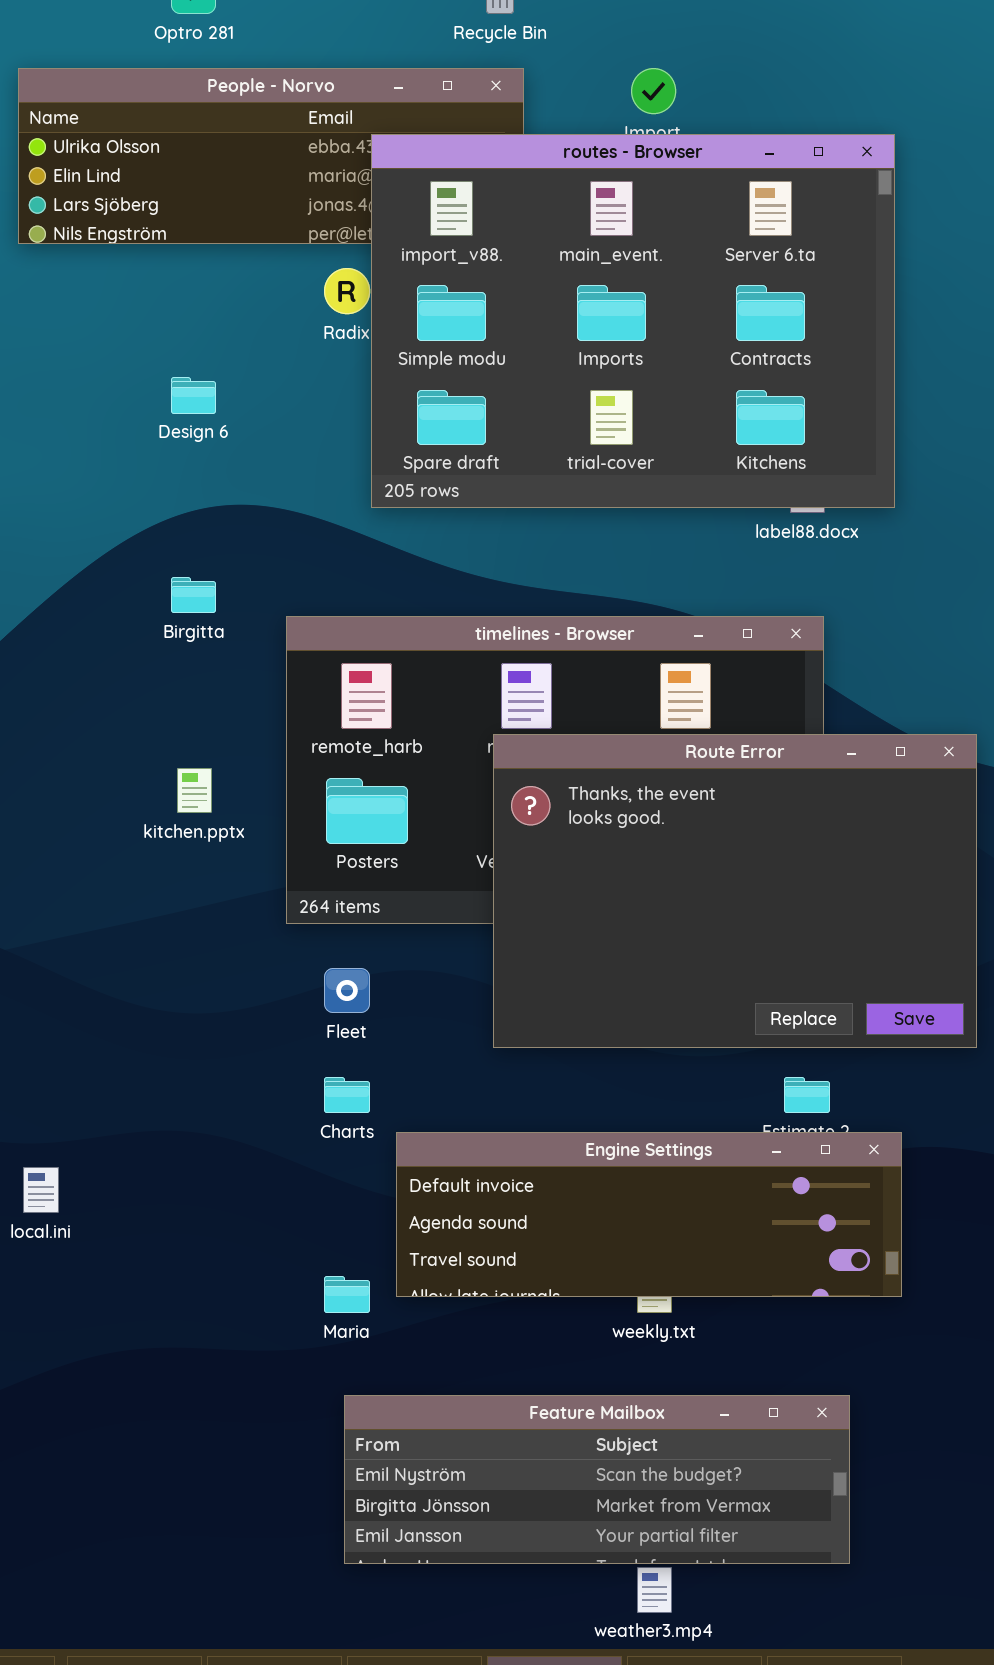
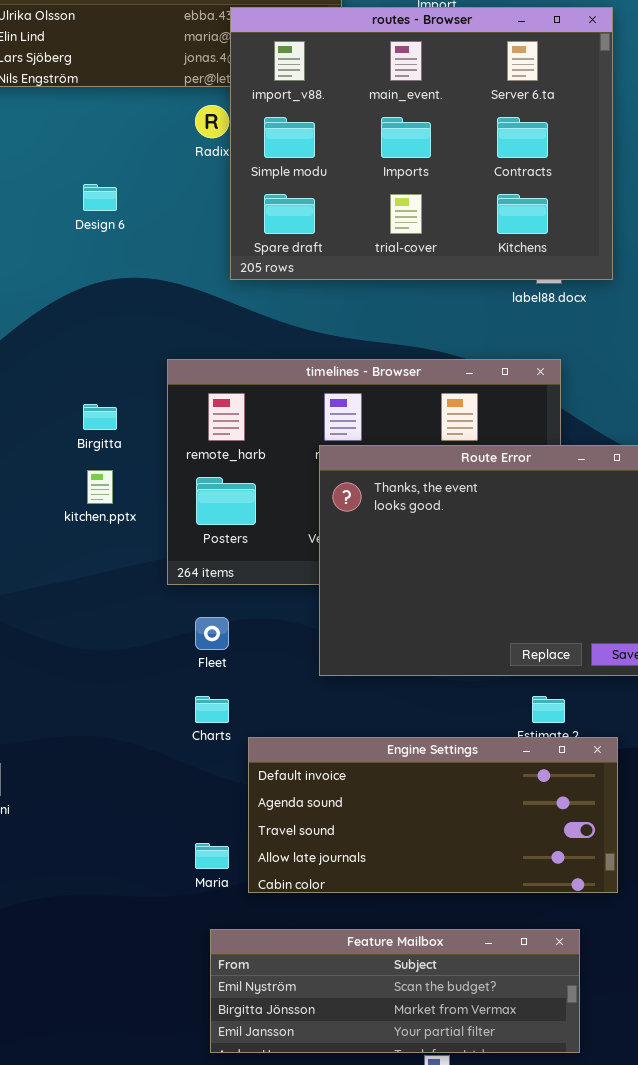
Birgitta: [171,577,216,613] -> [83,404,117,430], moved
Engine Settings: [396,1132,902,1297] -> [248,737,618,893], resized

